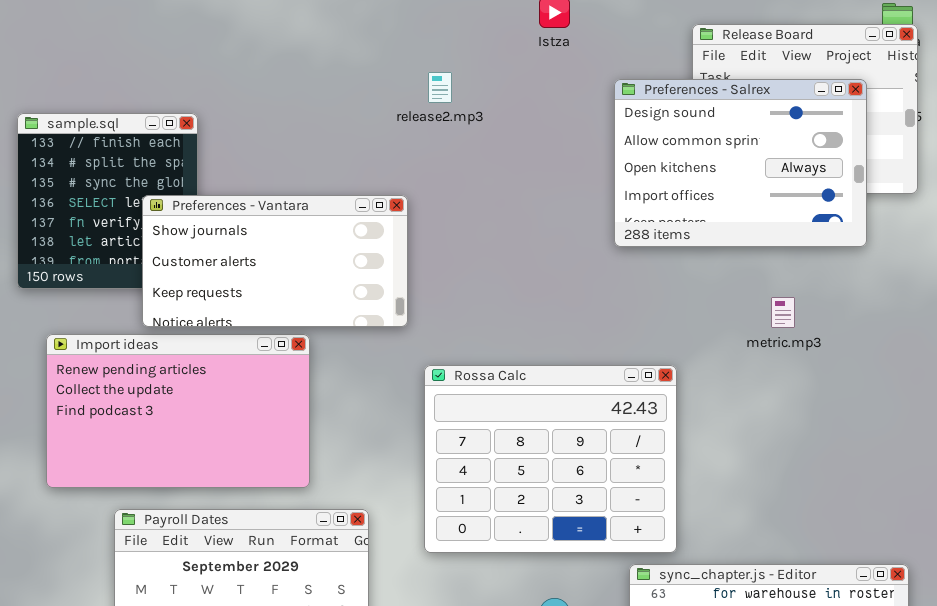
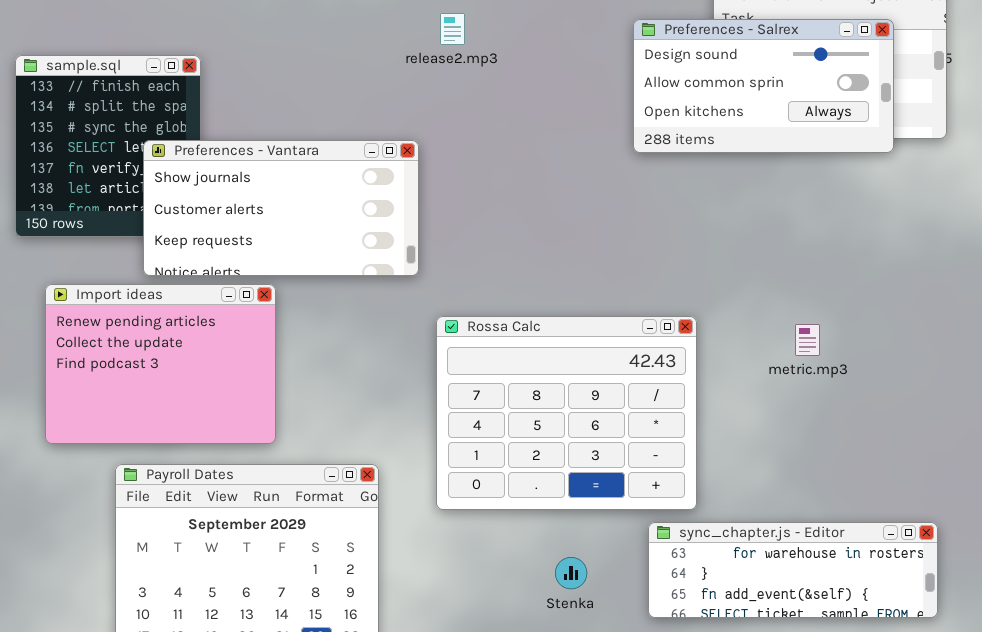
Preferences - Salrex: [614,79,867,247] -> [633,19,894,153], resized
metric.mp3: [771,297,795,328] -> [795,324,820,356], moved
Import ideas: [46,334,310,488] -> [45,284,276,444], resized

